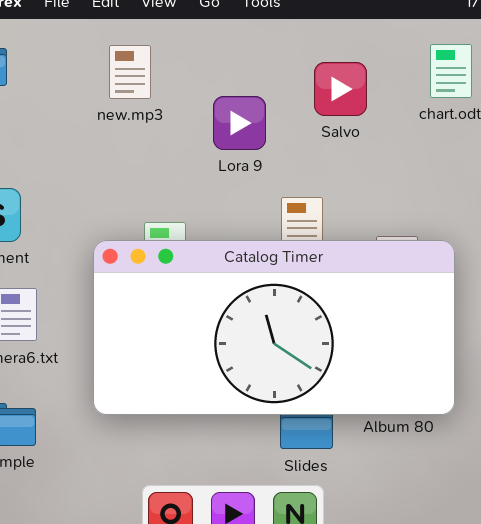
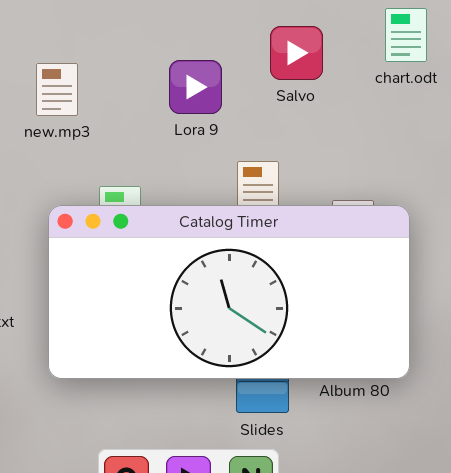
new.mp3: [109,45,151,99] -> [36,63,78,116], moved

